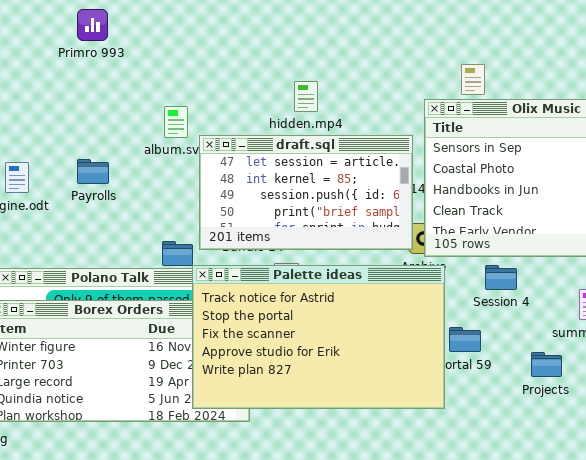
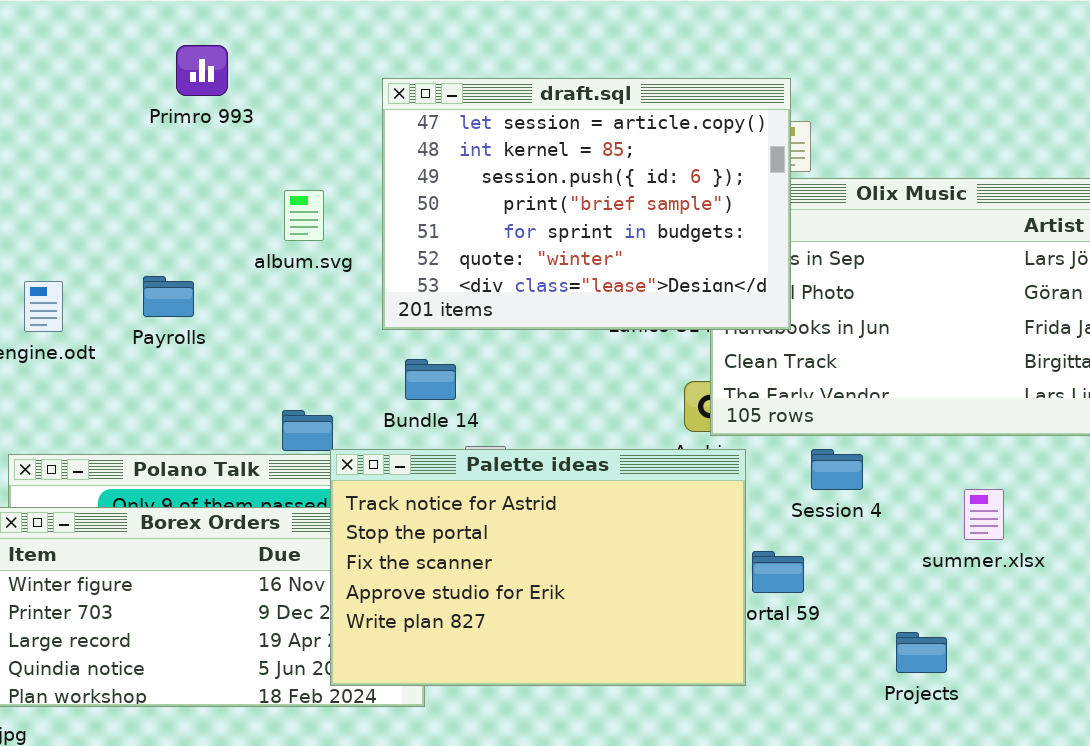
Primro 993: [77,9,108,41] -> [176,45,228,96], moved
draft.sql: [199,135,413,250] -> [382,78,791,330], moved, resized
Projects: [531,352,562,377] -> [896,632,947,673], moved

